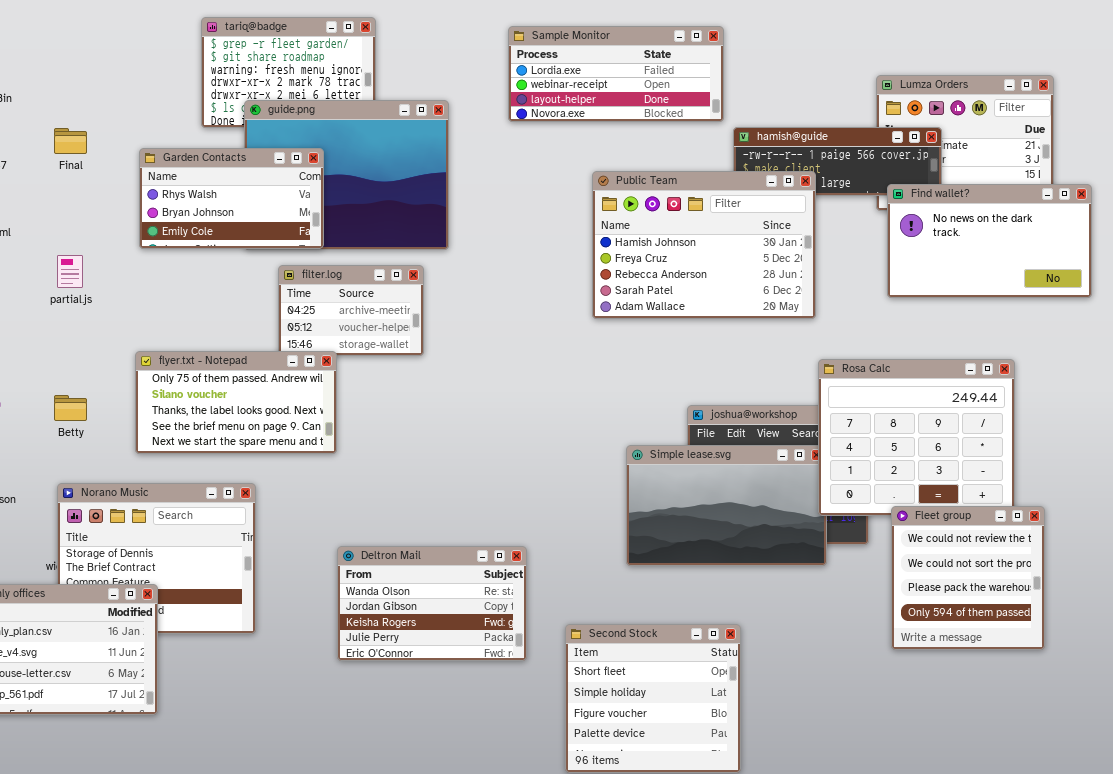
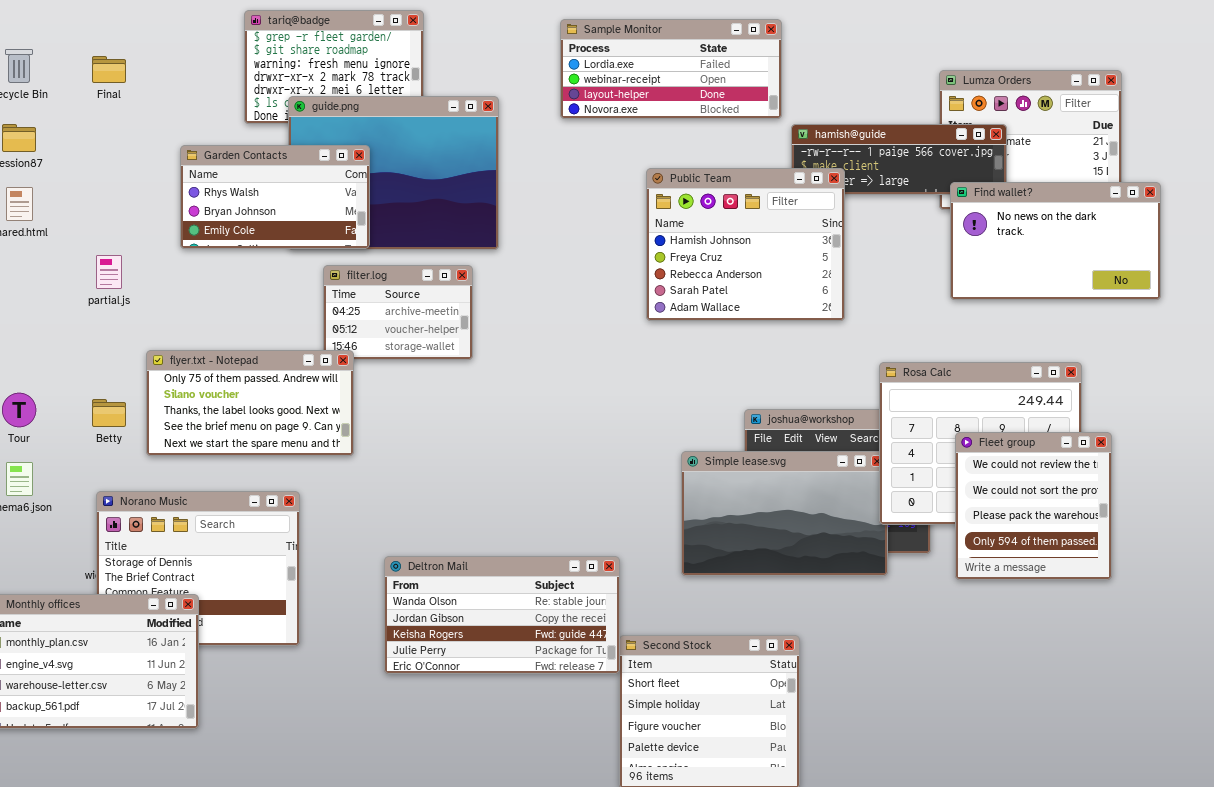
Final: [54,128,87,154] -> [92,56,126,83], moved
Public Team: [592,171,816,319] -> [646,168,845,321], resized
flyer.txt - Notepad: [135,351,337,454] -> [146,350,354,456], moved
Fleet group: [891,506,1045,650] -> [955,432,1112,580], moved
Deltron Mail: [337,546,527,661] -> [384,556,620,674], resized

